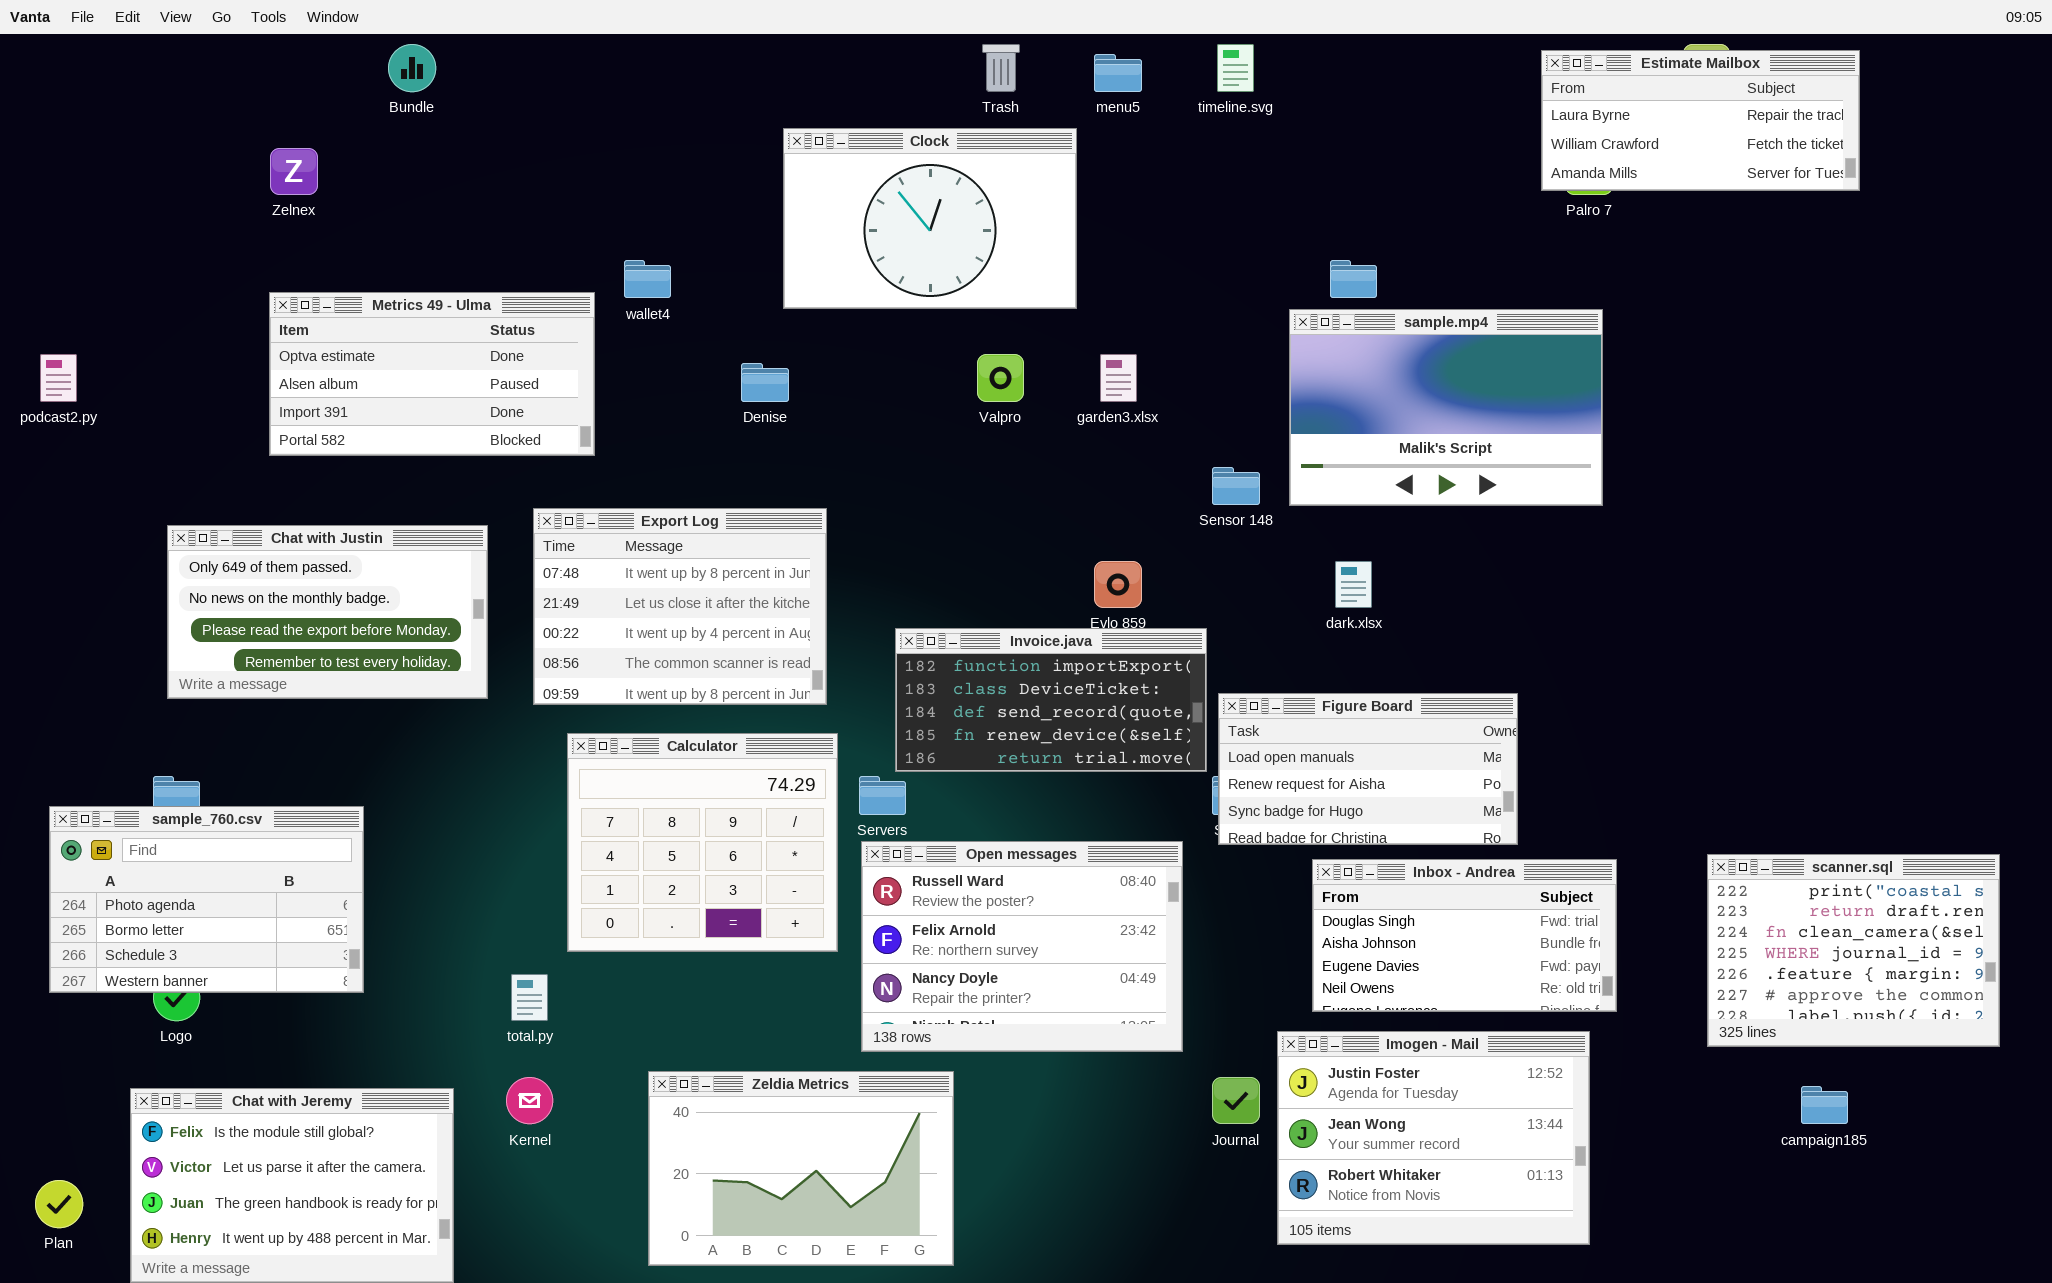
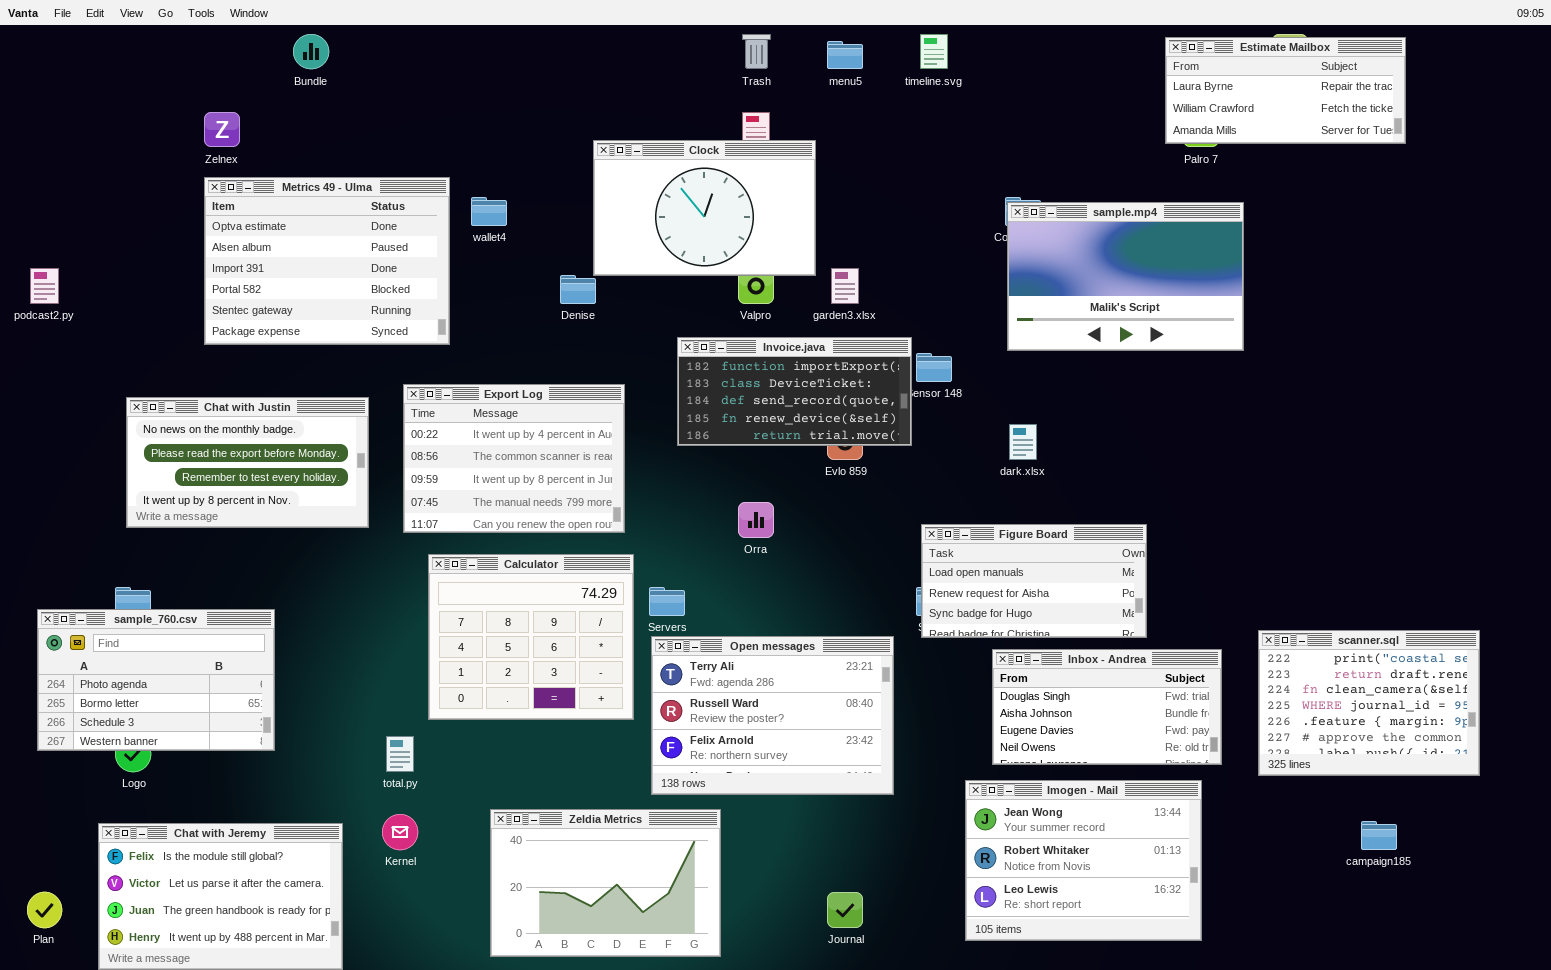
Clock: [783,128,1077,309] -> [593,140,816,276], moved
Metrics 49 - Ulma: [269,292,595,456] -> [204,177,450,345], resized
sample.mp4: [1289,309,1603,506] -> [1007,202,1244,351], moved
Export Log: [533,508,827,705] -> [403,384,625,533], scrolled down 2 rows
Chat with Justin: [167,525,488,699] -> [126,397,369,528], scrolled down 1 row
Invoice.java: [895,628,1207,772] -> [677,337,912,446], moved
Open messages: [861,841,1183,1052] -> [651,636,894,795], scrolled up 1 row
scanner.sql: [1707,854,2000,1047] -> [1258,630,1480,776], moved
Imogen - Mail: [1277,1031,1590,1245] -> [965,780,1202,941], scrolled down 1 row
Journal: [1212,1077,1260,1124] -> [827,892,863,928], moved

